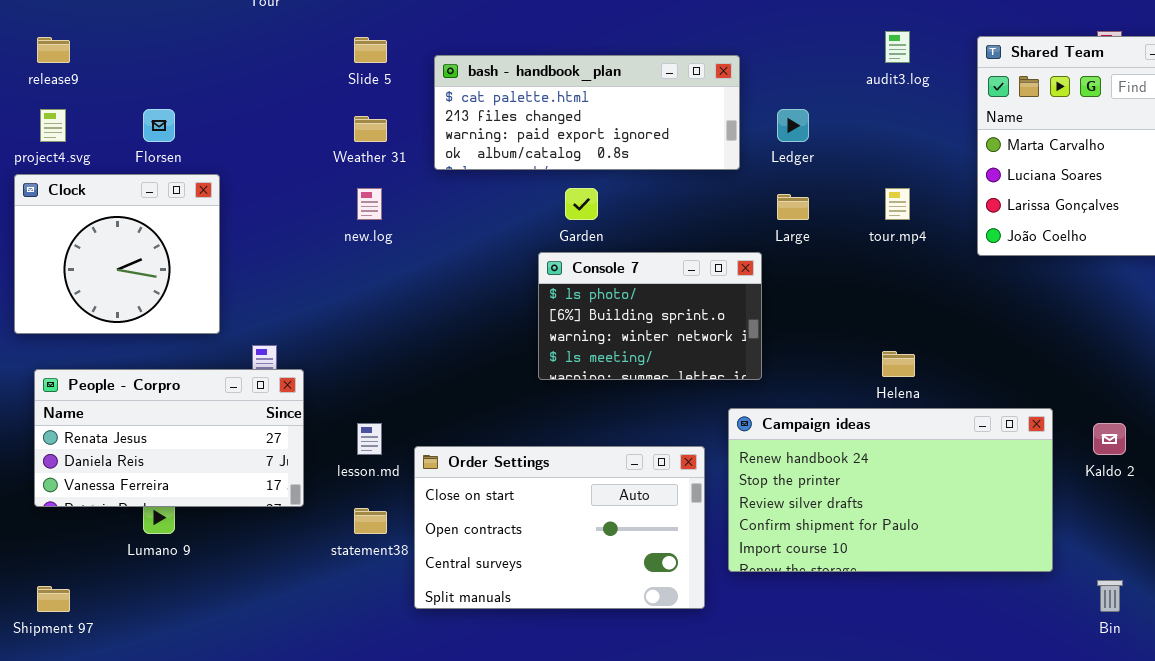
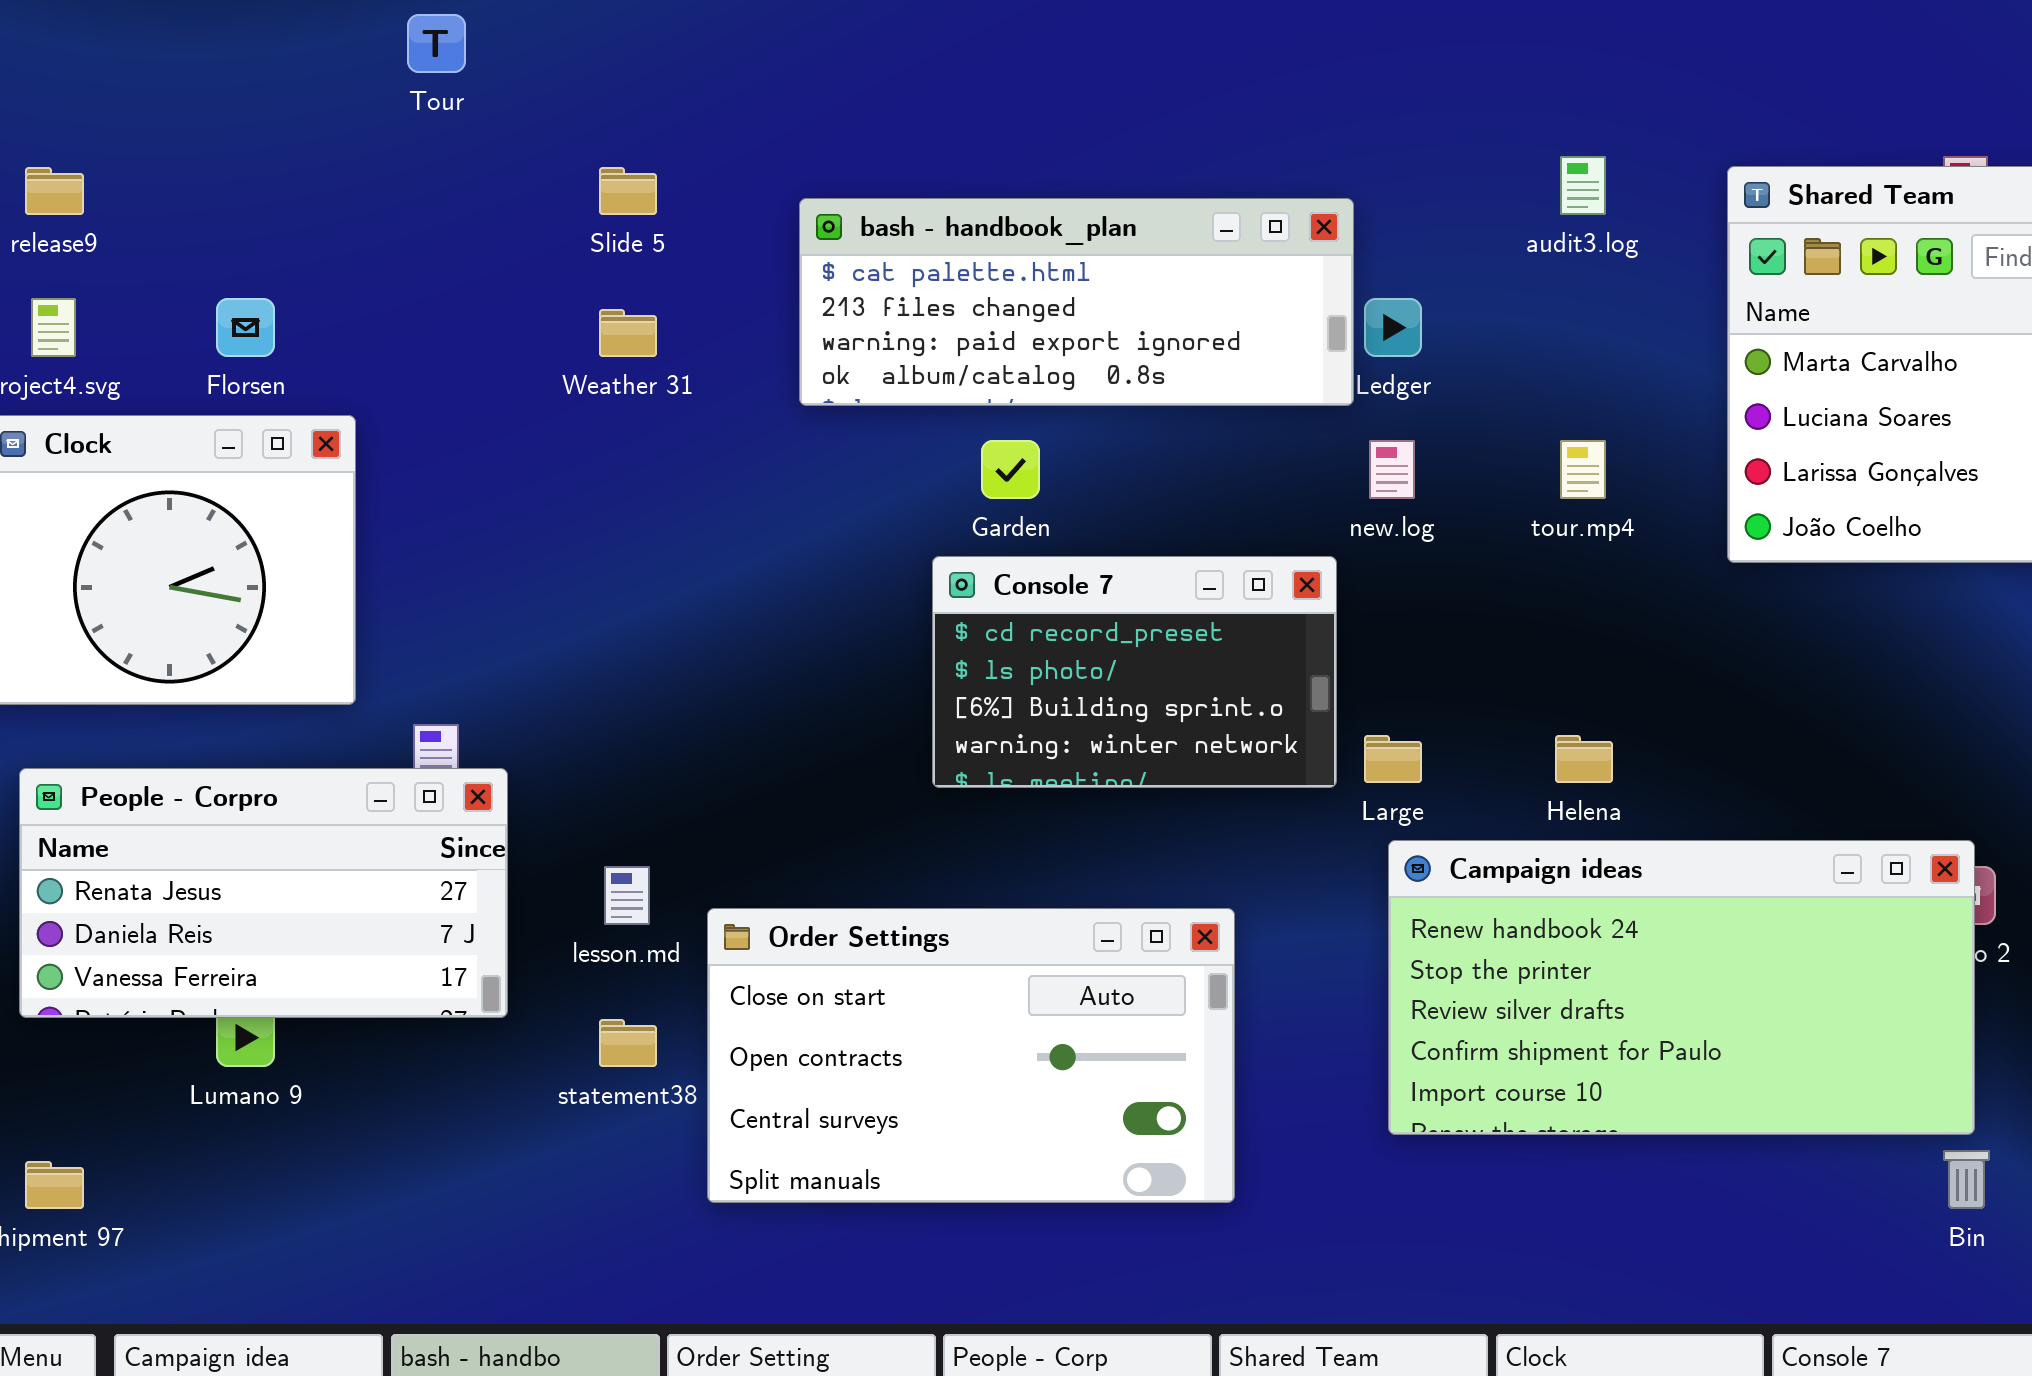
bash - handbook_plan: [434,55,740,170] -> [799,198,1354,406], moved
new.log: [357,188,382,220] -> [1369,440,1415,499], moved
Large: [777,194,809,220] -> [1364,735,1422,783], moved
Console 7: [538,252,762,380] -> [932,556,1337,788], scrolled up 1 row
Campaign ideas: [728,408,1053,572] -> [1388,840,1975,1135], moved

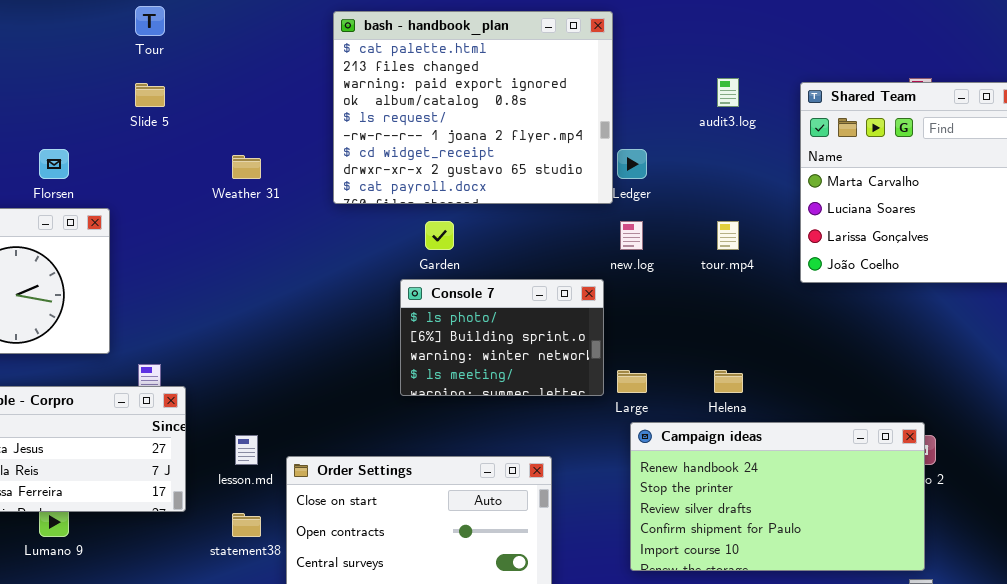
Slide 5: [599,167,657,215] -> [135,83,165,107], moved
bash - handbook_plan: [799,198,1354,406] -> [333,11,613,204], resized
Console 7: [932,556,1337,788] -> [400,279,604,396], scrolled down 1 row

